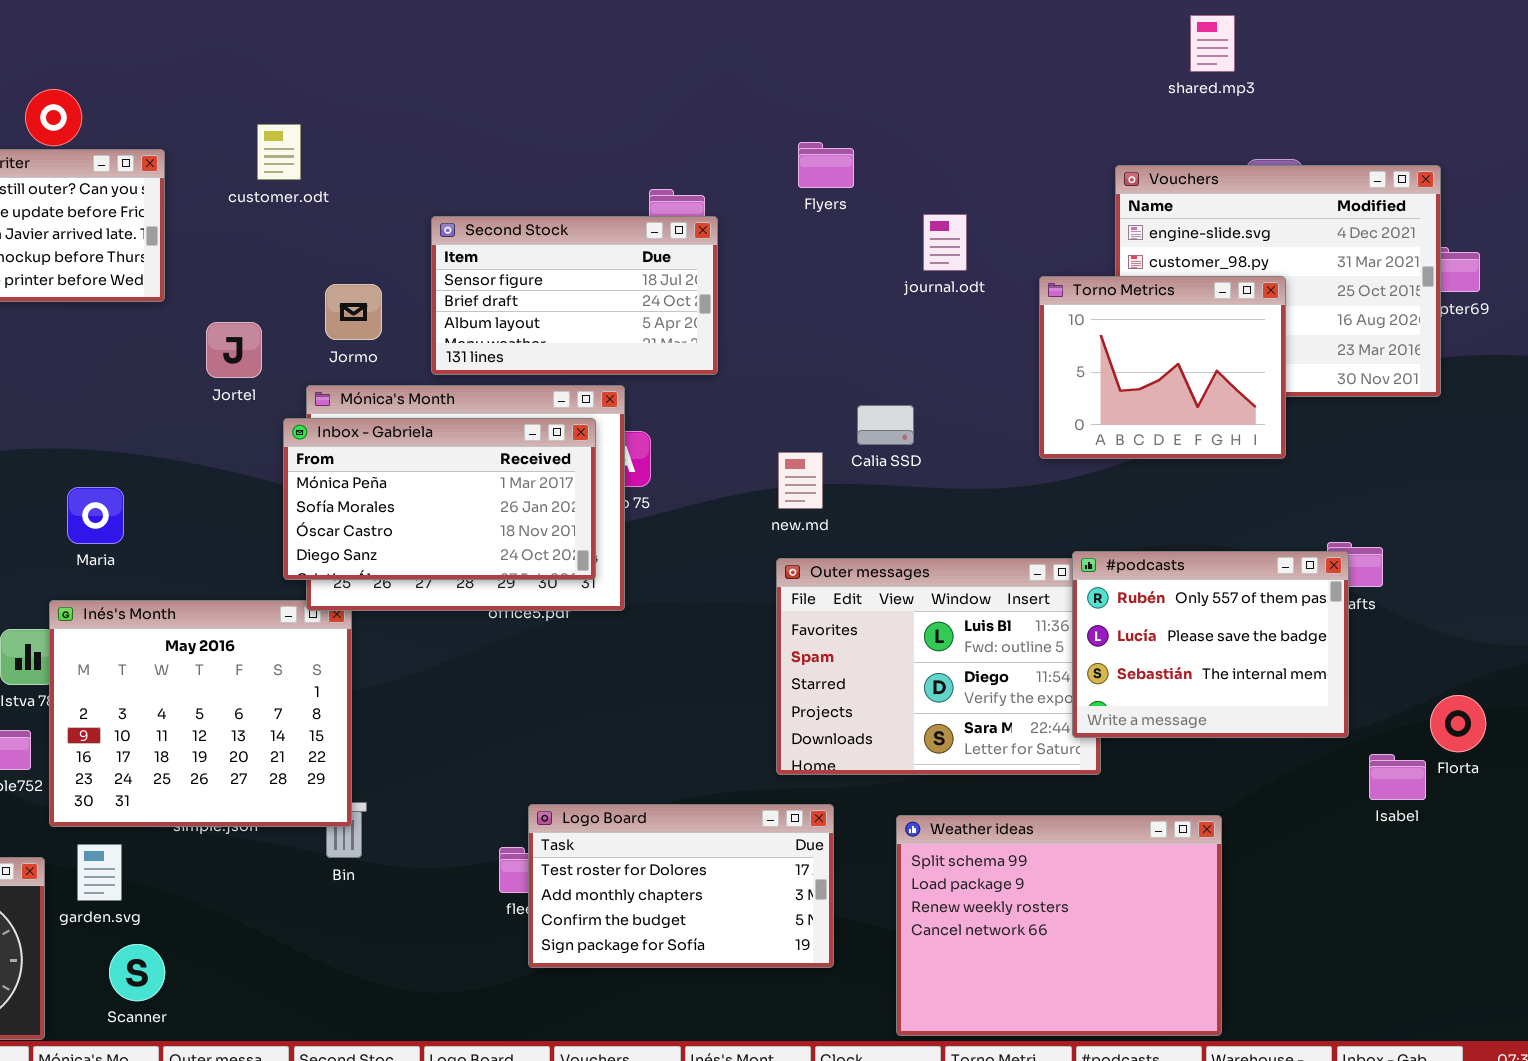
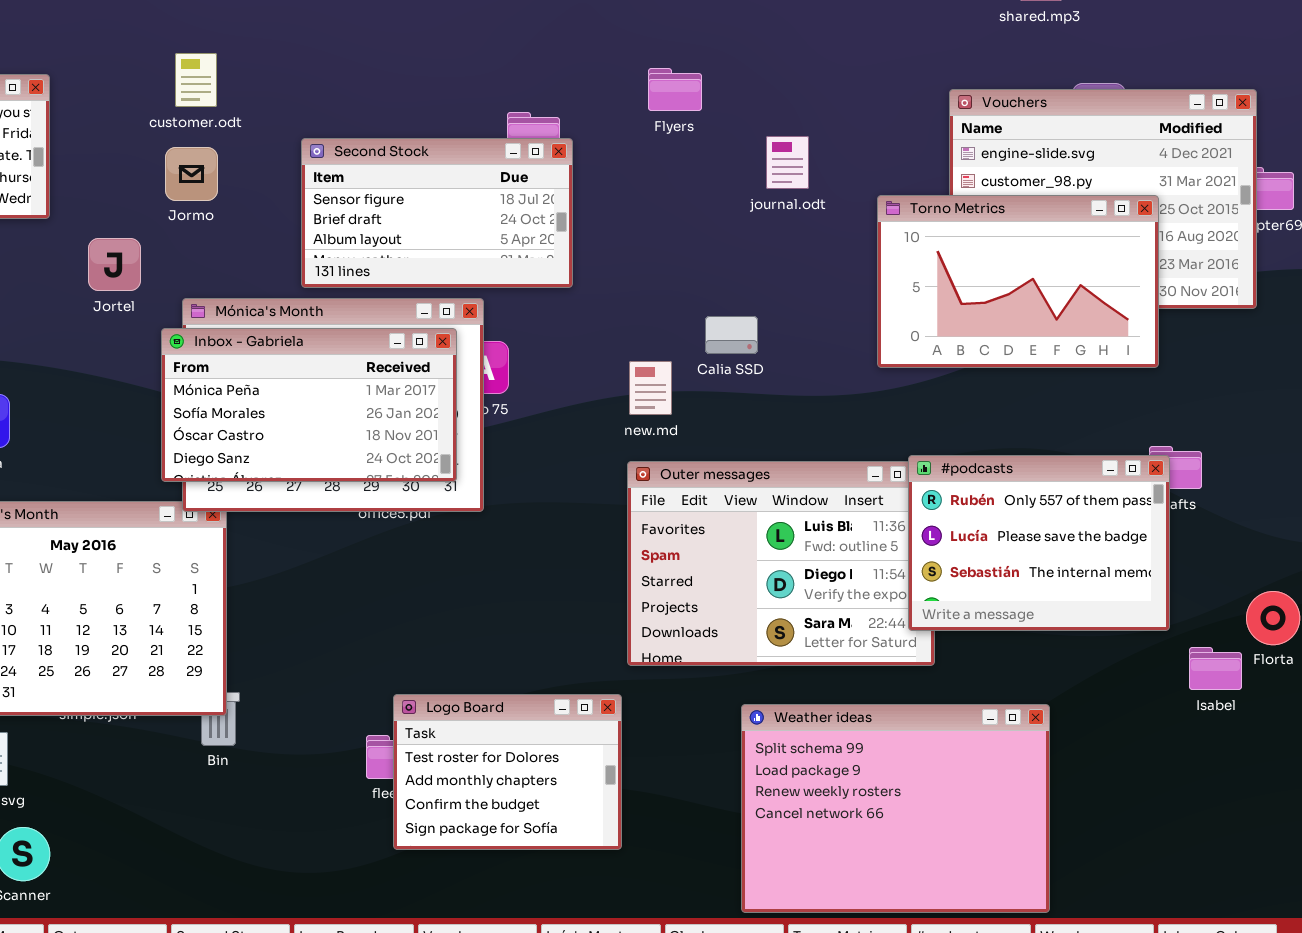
customer.odt: [257,124,301,180] -> [175,53,217,107], moved
Torno Metrics: [1039,276,1286,459] -> [877,195,1159,368], resized
Jormo: [325,284,382,340] -> [165,147,218,201], moved
Logo Board: [528,804,834,968] -> [393,694,622,850], resized

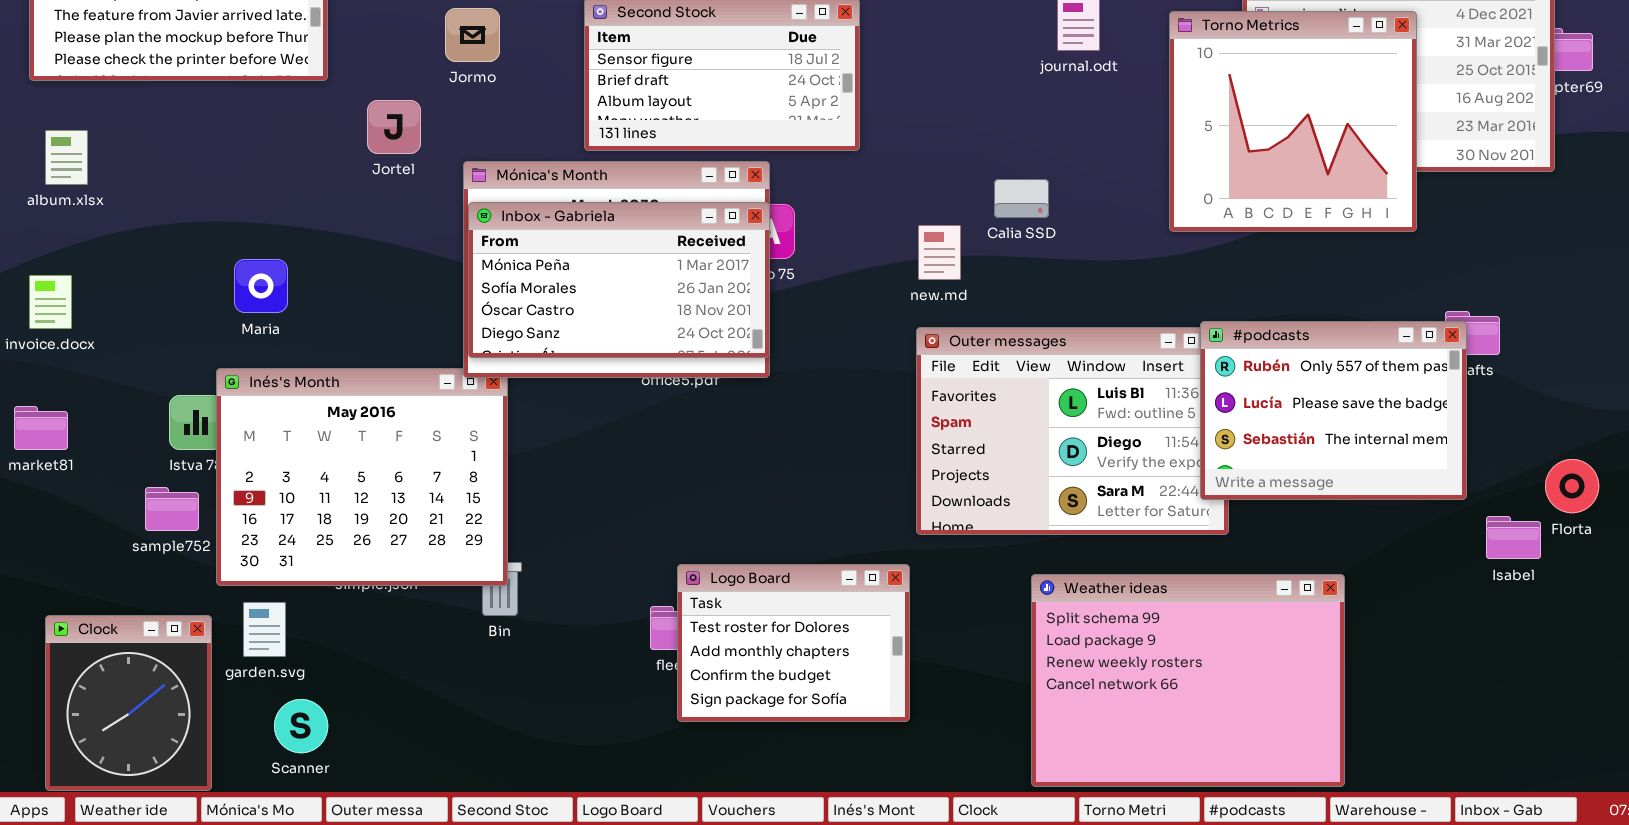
Torno Metrics: [877,195,1159,368] -> [1169,11,1417,232], resized
Inbox - Gabriela: [161,328,457,482] -> [468,202,770,358], moved

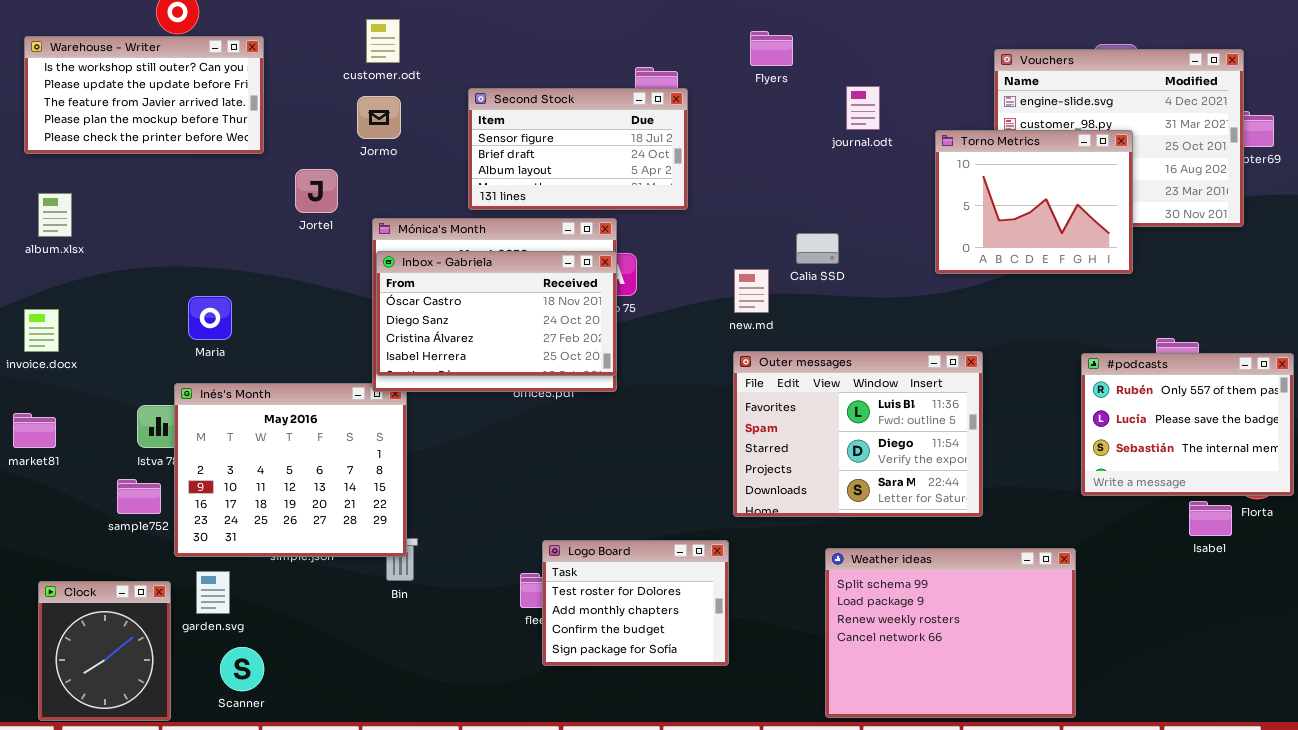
Torno Metrics: [1169,11,1417,232] -> [935,130,1133,274], resized
Inbox - Gabriela: [468,202,770,358] -> [376,251,617,376], scrolled down 2 rows
#podcasts: [1200,321,1467,500] -> [1081,353,1294,496], moved

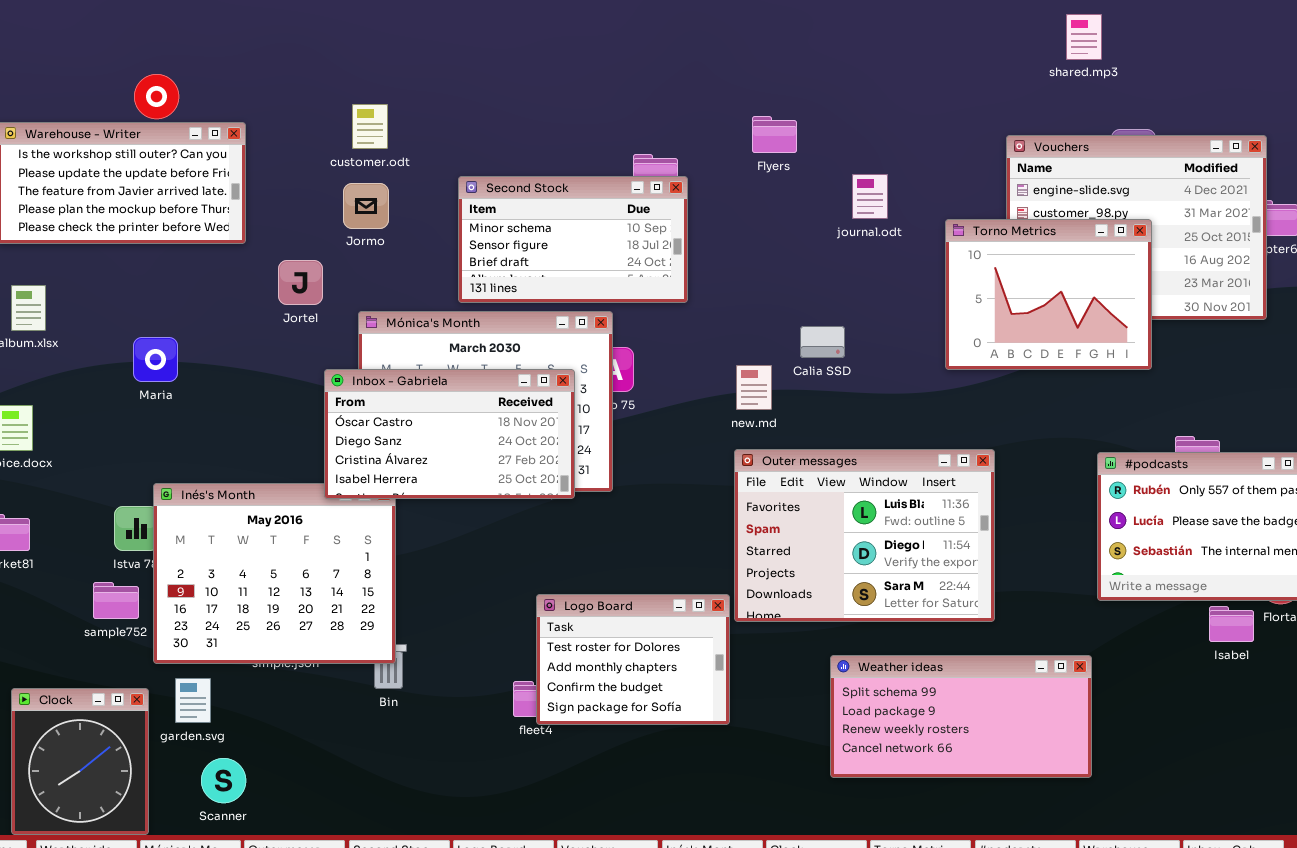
Second Stock: [468,88,688,210] -> [458,176,688,303], scrolled up 1 row
Inbox - Gabriela: [376,251,617,376] -> [324,369,575,499], moved
Maria: [188,296,232,340] -> [133,337,178,382], moved
Logo Board: [542,540,729,666] -> [536,594,730,725], moved
Weather ideas: [825,548,1076,718] -> [830,655,1092,778], resized

